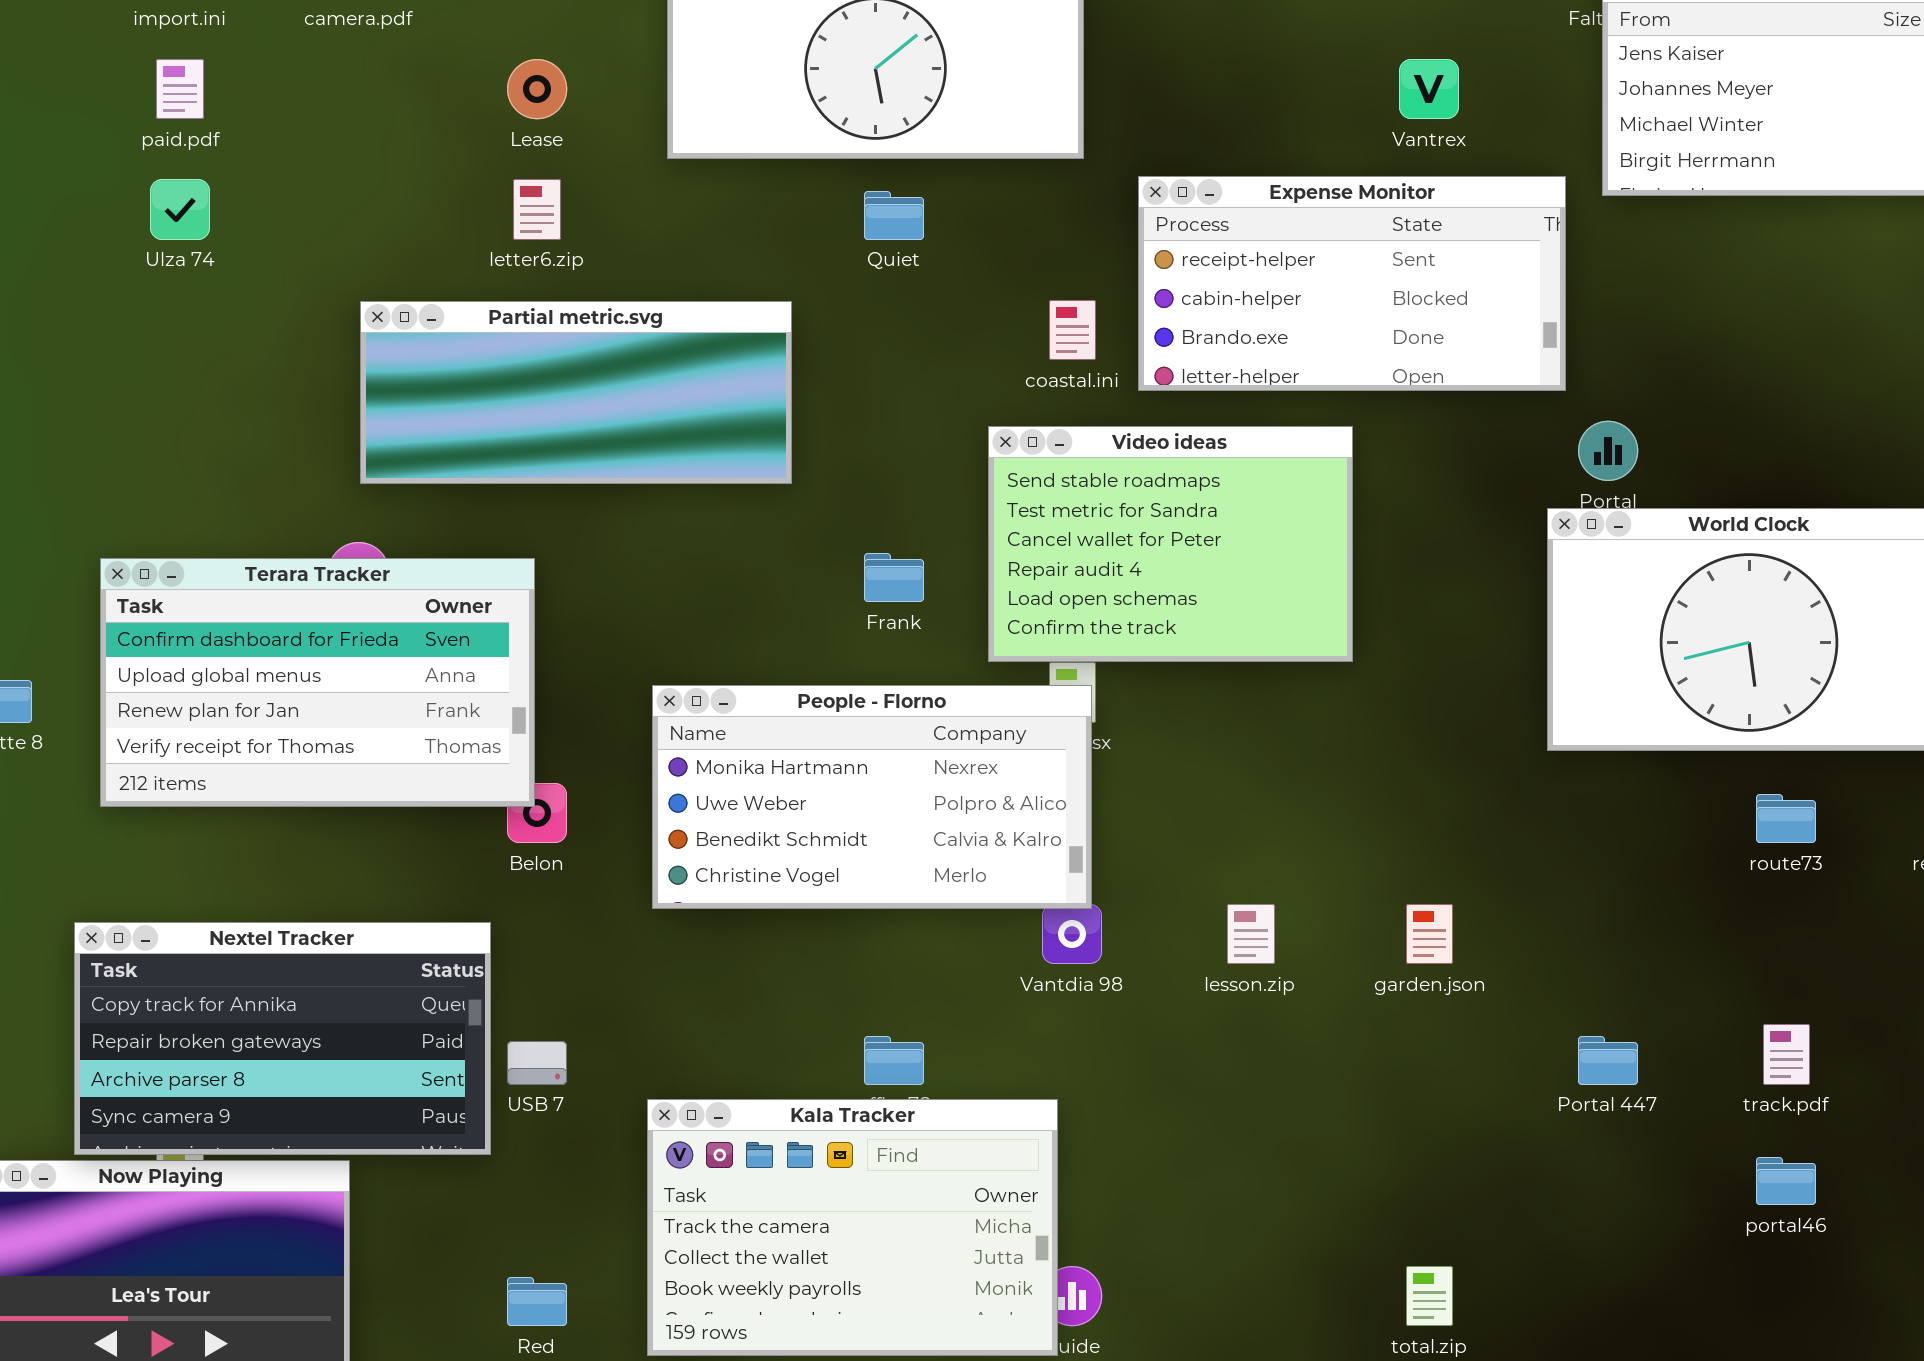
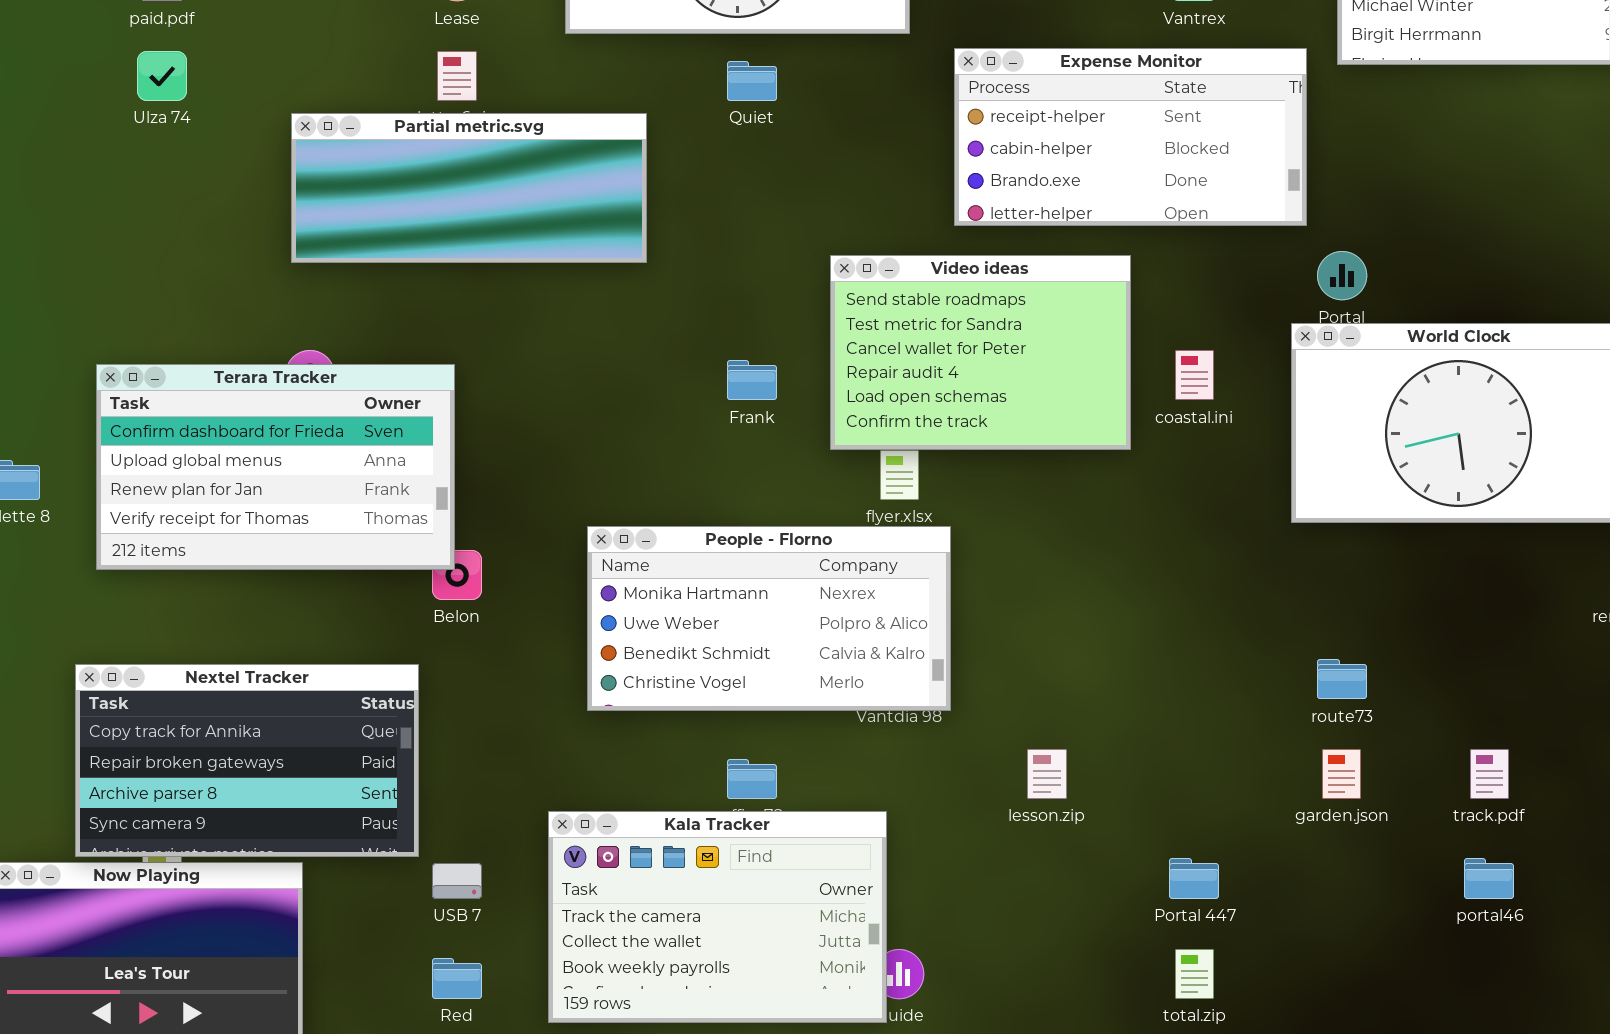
coastal.ini: [1049,300,1096,360] -> [1175,350,1214,400], moved
Partial metric.svg: [360,301,792,484] -> [291,113,647,263], moved
People - Florno: [652,685,1092,909] -> [587,526,951,711], moved
route73: [1756,794,1816,843] -> [1317,659,1367,699], moved
lesson.zip: [1227,904,1275,964] -> [1027,749,1067,799], moved
garden.json: [1406,904,1453,964] -> [1322,749,1361,799], moved
Portal 447: [1578,1036,1638,1085] -> [1169,858,1219,899], moved
USB 7: [507,1041,567,1085] -> [432,863,482,899], moved

